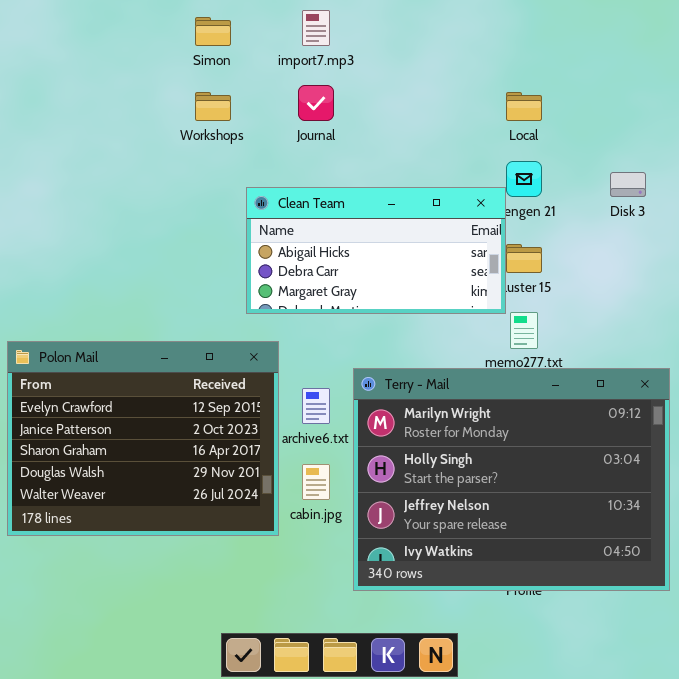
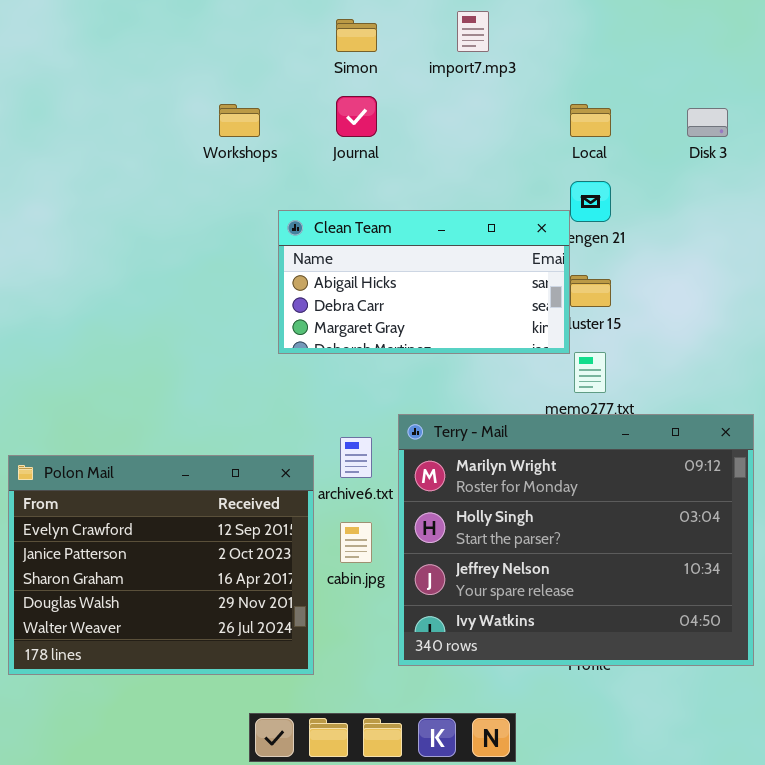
import7.mp3: [302,10,330,46] -> [457,11,489,52], moved
Simon: [195,17,231,46] -> [336,19,377,52], moved
Disk 3: [610,172,646,197] -> [687,108,728,137], moved
Polon Mail: [7,341,279,536] -> [8,455,314,675], moved

